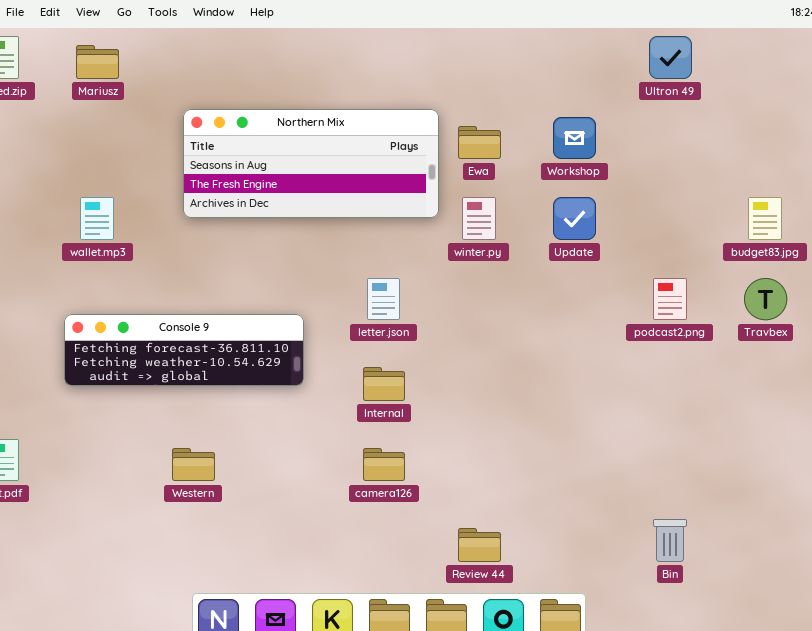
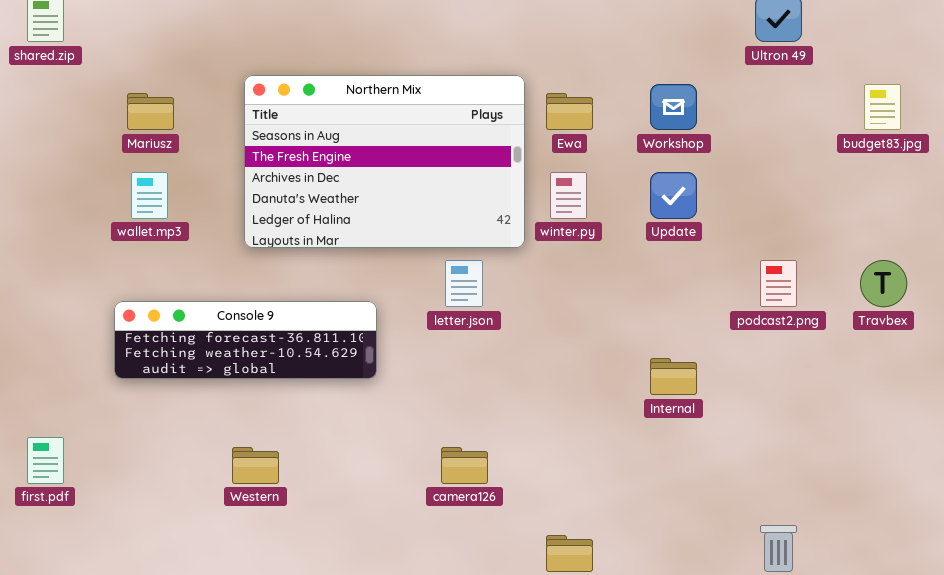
Mariusz: [76,45,119,79] -> [127,93,174,130], moved
Northern Mix: [183,109,439,218] -> [244,75,525,248], resized
budget83.jpg: [748,197,782,240] -> [864,84,901,130], moved
Internal: [363,367,405,401] -> [650,358,697,395], moved

